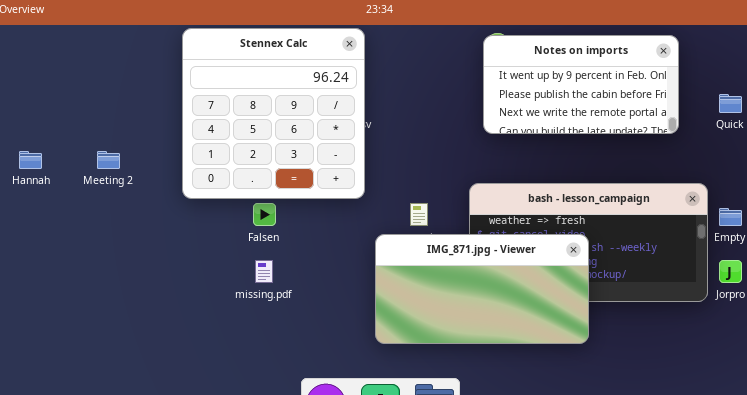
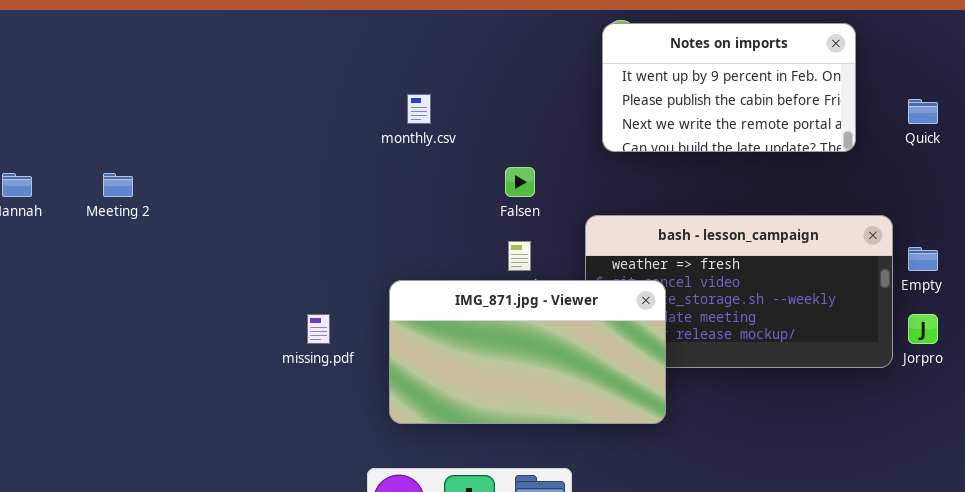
Stennex Calc: [182,28,365,199] -> none, closed
Falsen: [253,203,276,226] -> [505,167,535,197], moved
IMG_871.jpg - Viewer: [375,234,589,344] -> [389,280,666,424], moved

